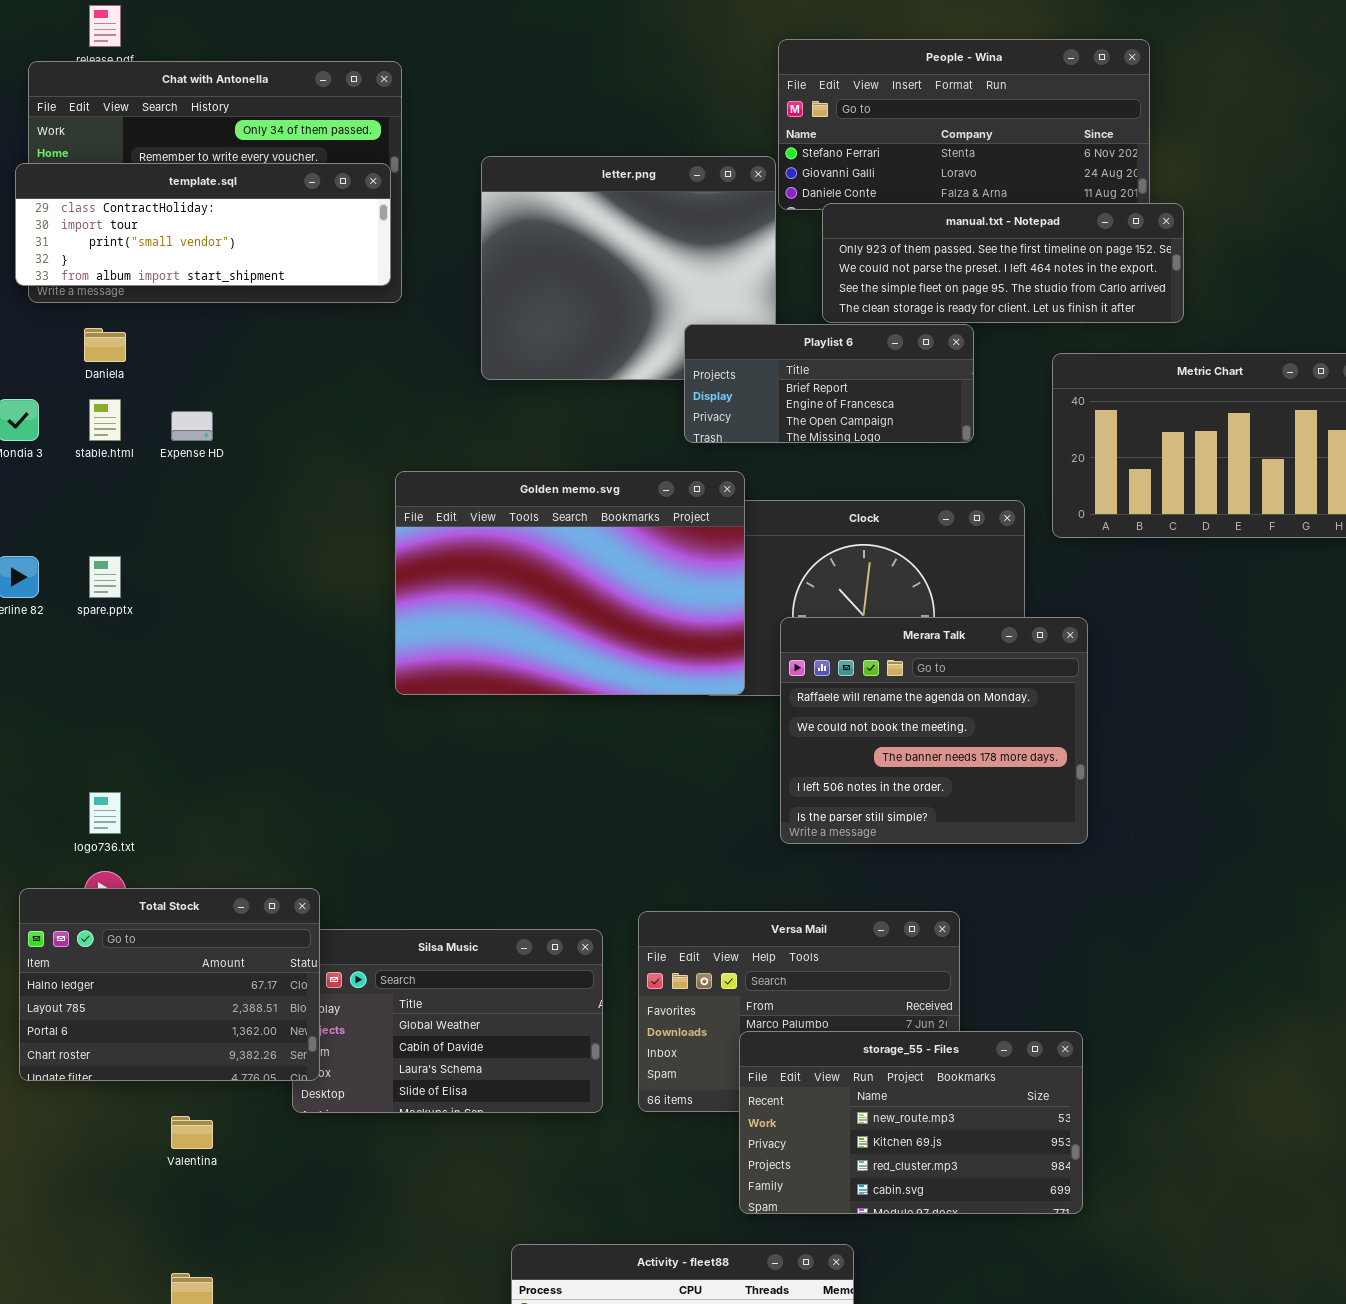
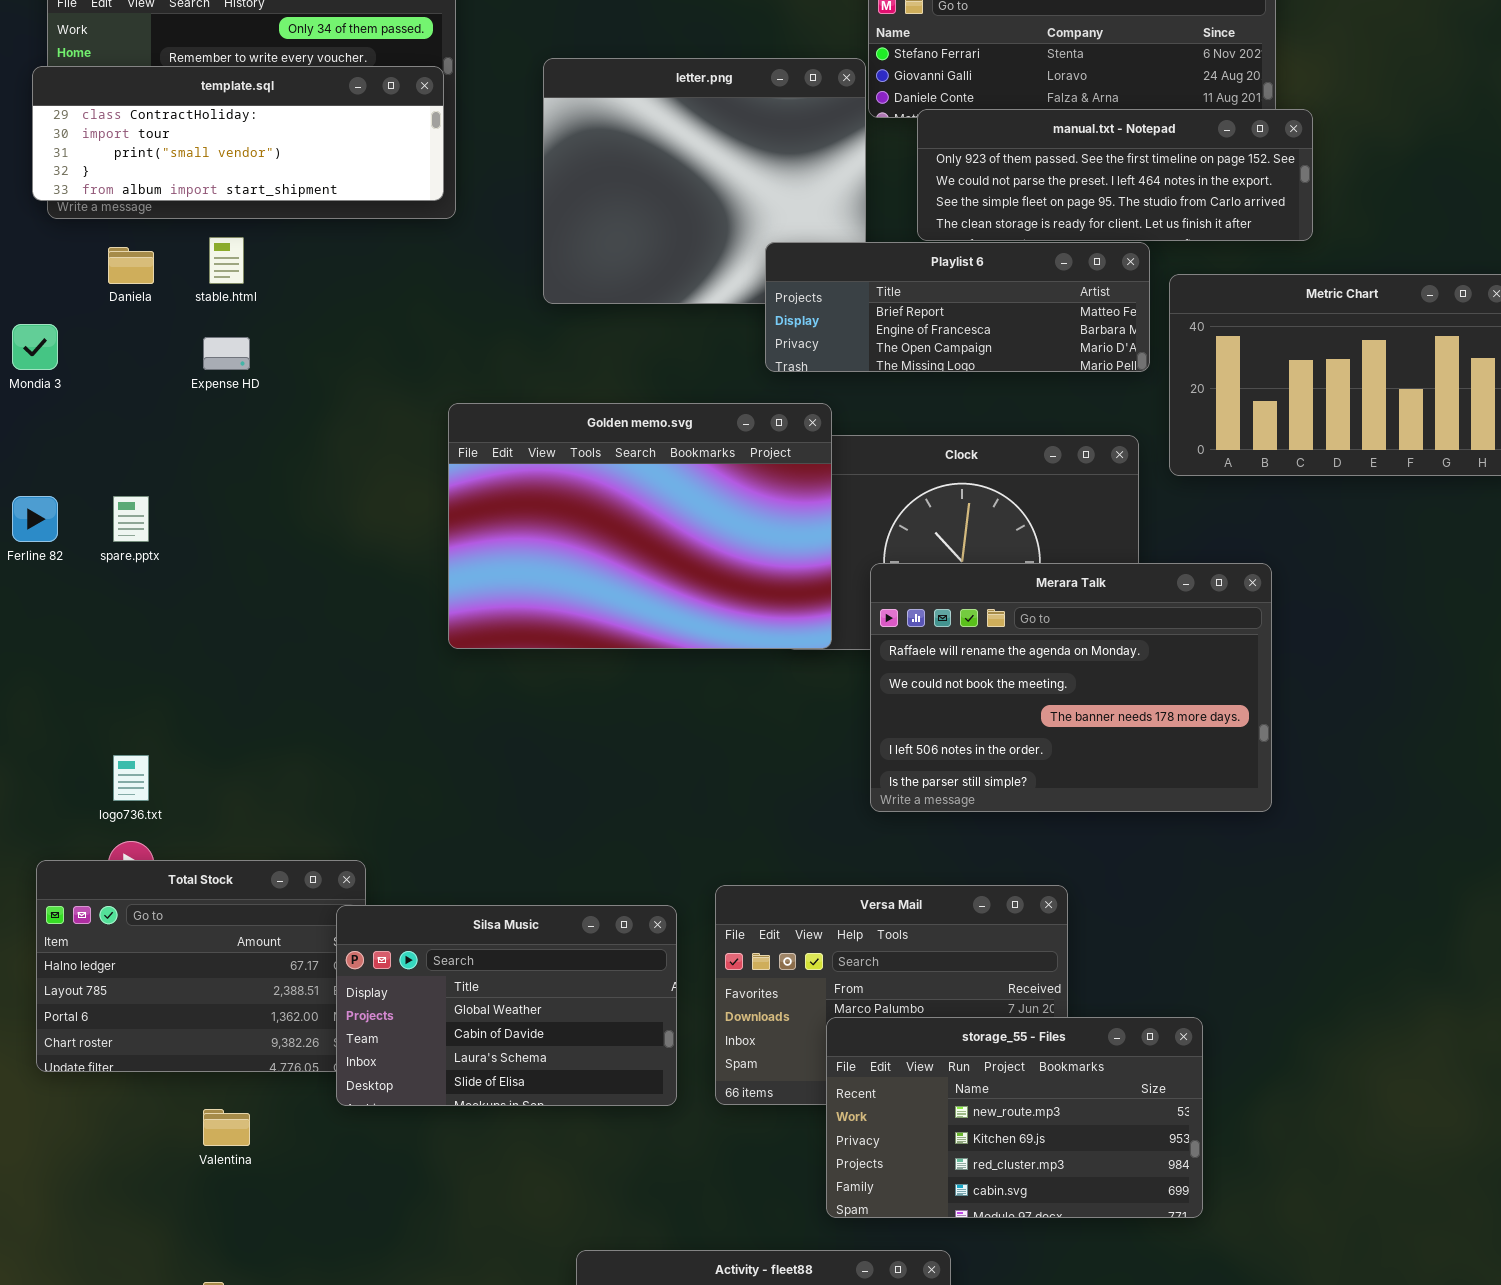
Playlist 6: [684,324,974,443] -> [765,242,1150,372], resized
stable.html: [89,399,121,441] -> [209,237,244,284], moved
Merara Talk: [780,617,1088,844] -> [870,563,1272,812], resized
Silsa Music: [292,929,603,1113] -> [336,905,677,1106], raised

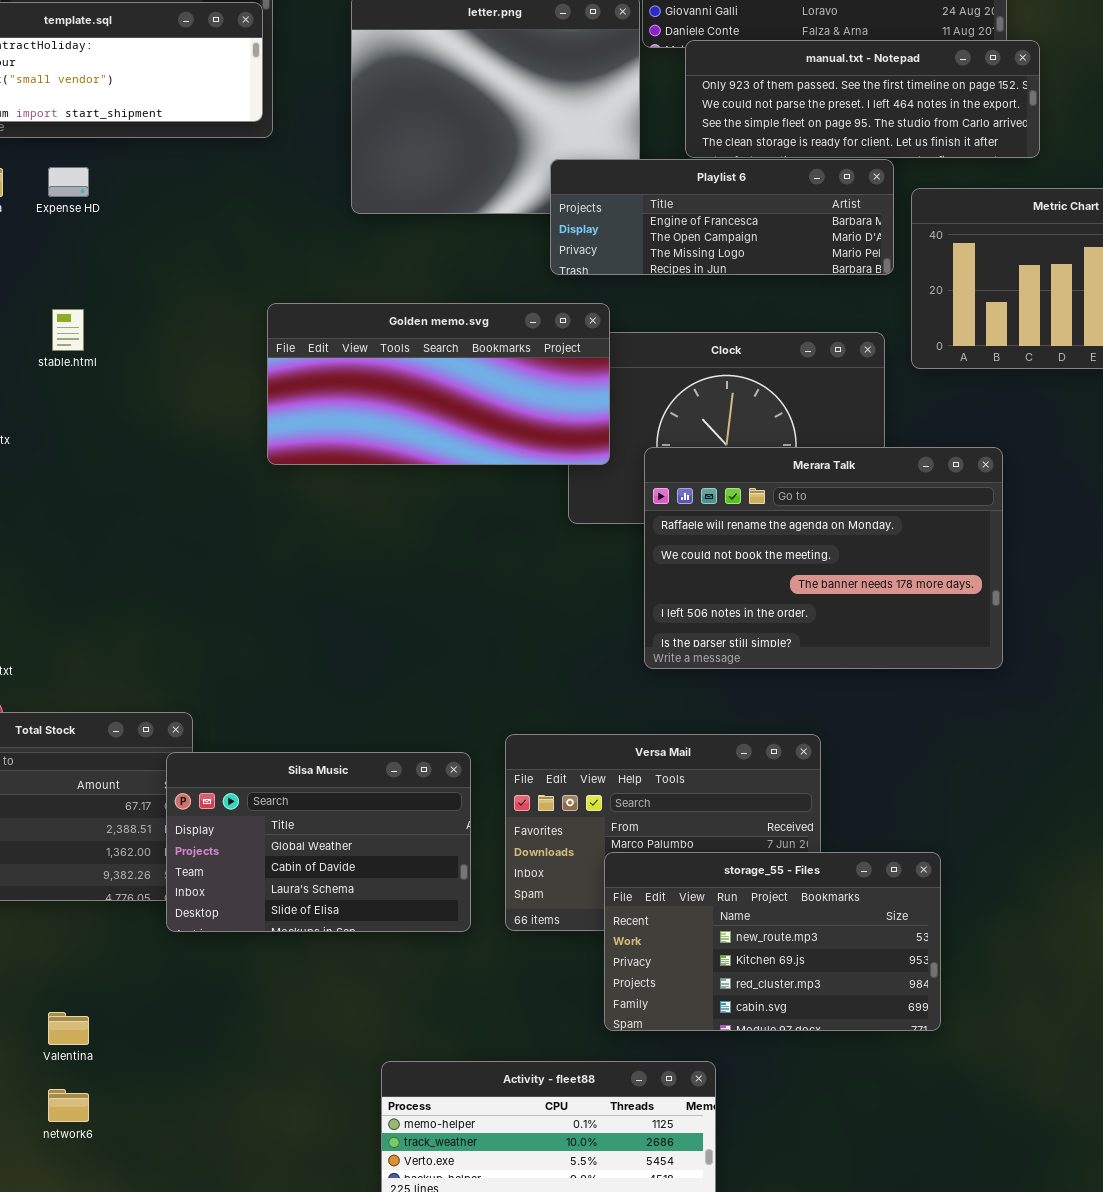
stable.html: [209,237,244,284] -> [52,309,84,351], moved
Playlist 6: [765,242,1150,372] -> [550,159,894,275], scrolled down 1 row
Expense HD: [203,337,250,370] -> [48,167,89,197], moved
Golden memo.svg: [448,403,832,649] -> [267,303,610,465], resized
Valentina: [203,1109,250,1146] -> [48,1012,89,1045], moved

